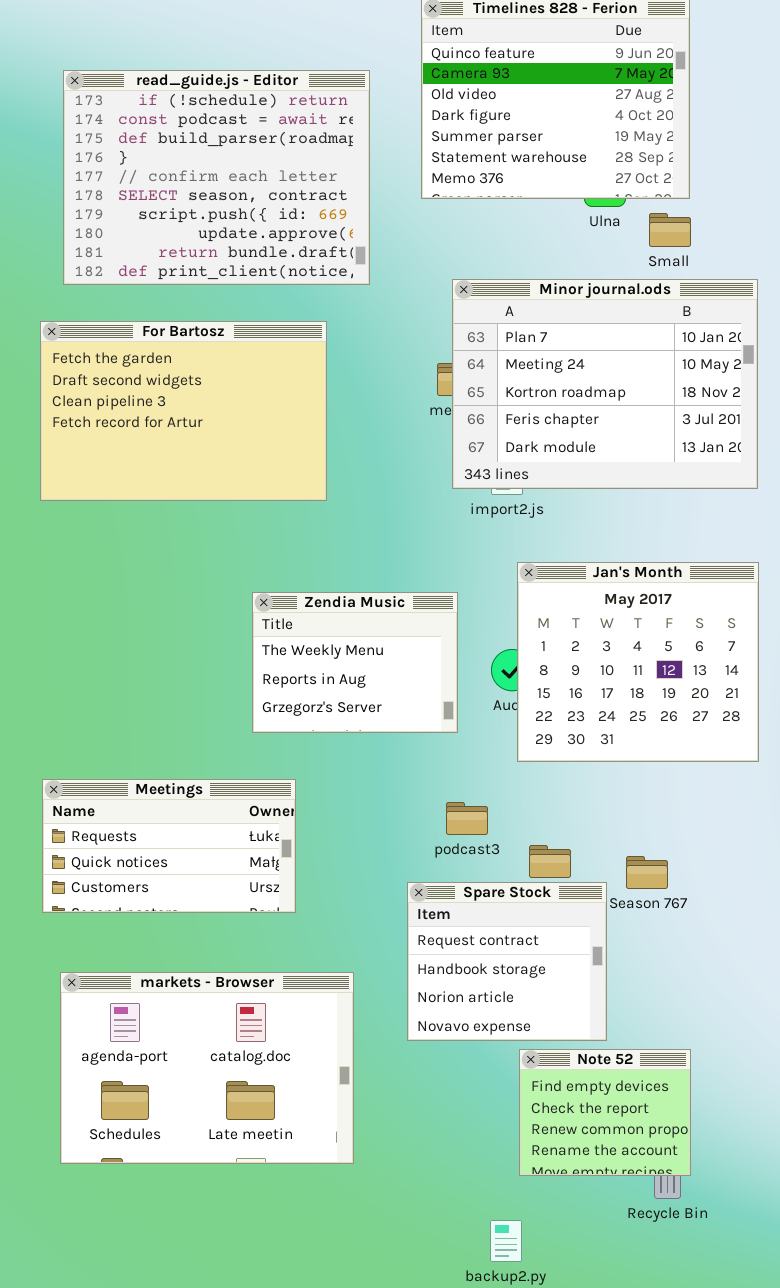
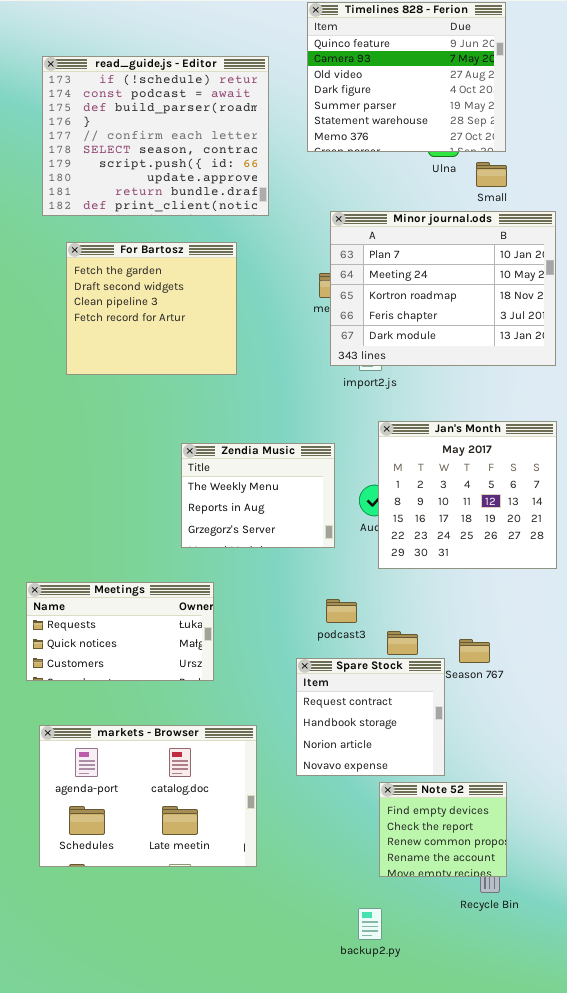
For Bartosz: [40,321,327,501] -> [66,242,237,375], resized

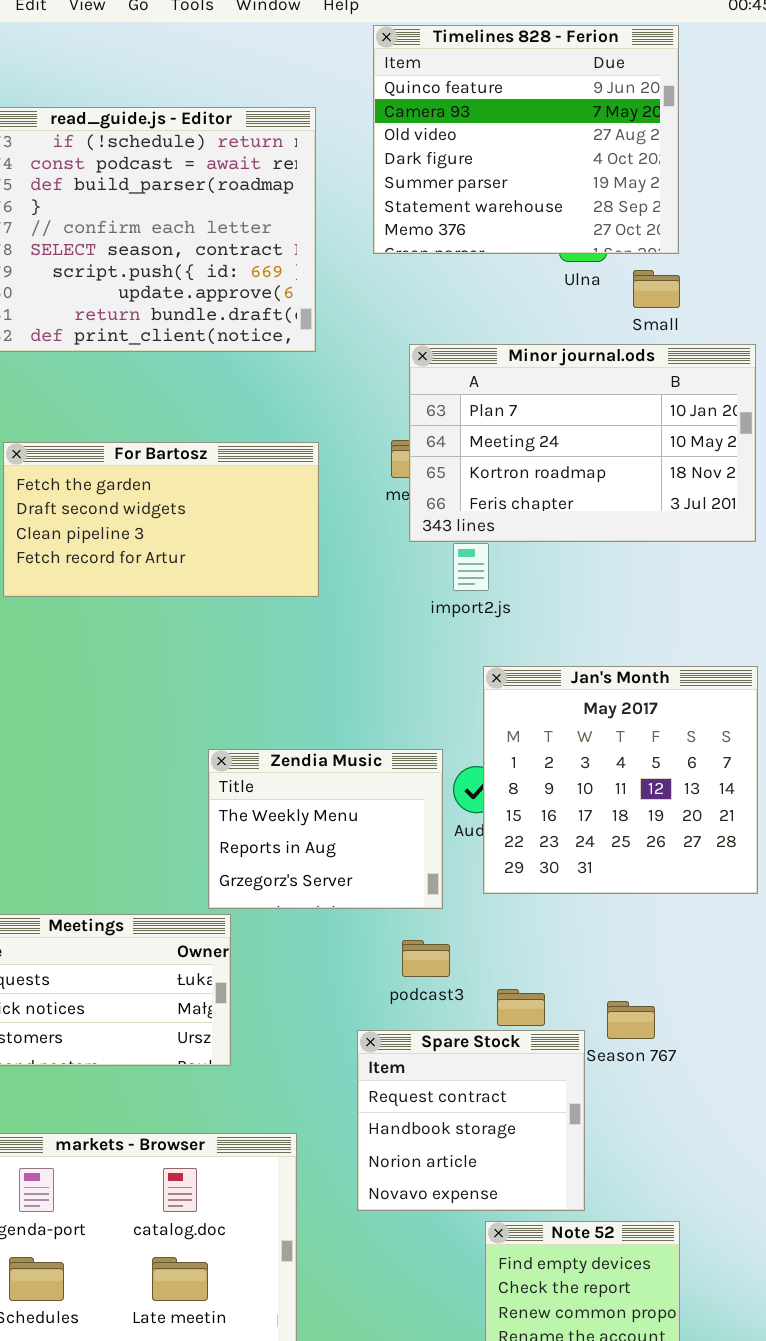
Minor journal.ods: [330,211,556,366] -> [409,344,756,542], resized
For Bartosz: [66,242,237,375] -> [3,442,319,597], resized
Zendia Music: [181,443,335,548] -> [208,749,443,909], moved

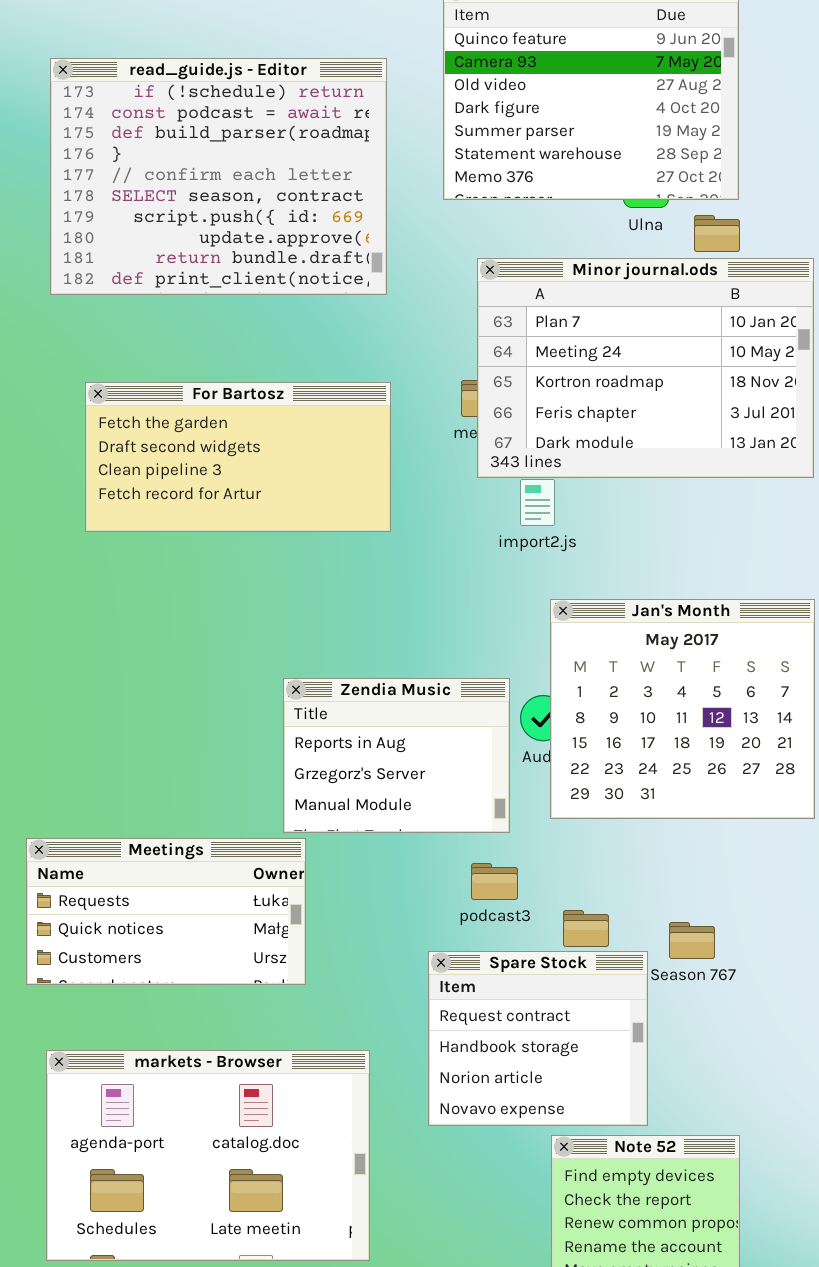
Minor journal.ods: [409,344,756,542] -> [477,258,814,478], resized
Zendia Music: [208,749,443,909] -> [283,678,510,833], scrolled down 1 row

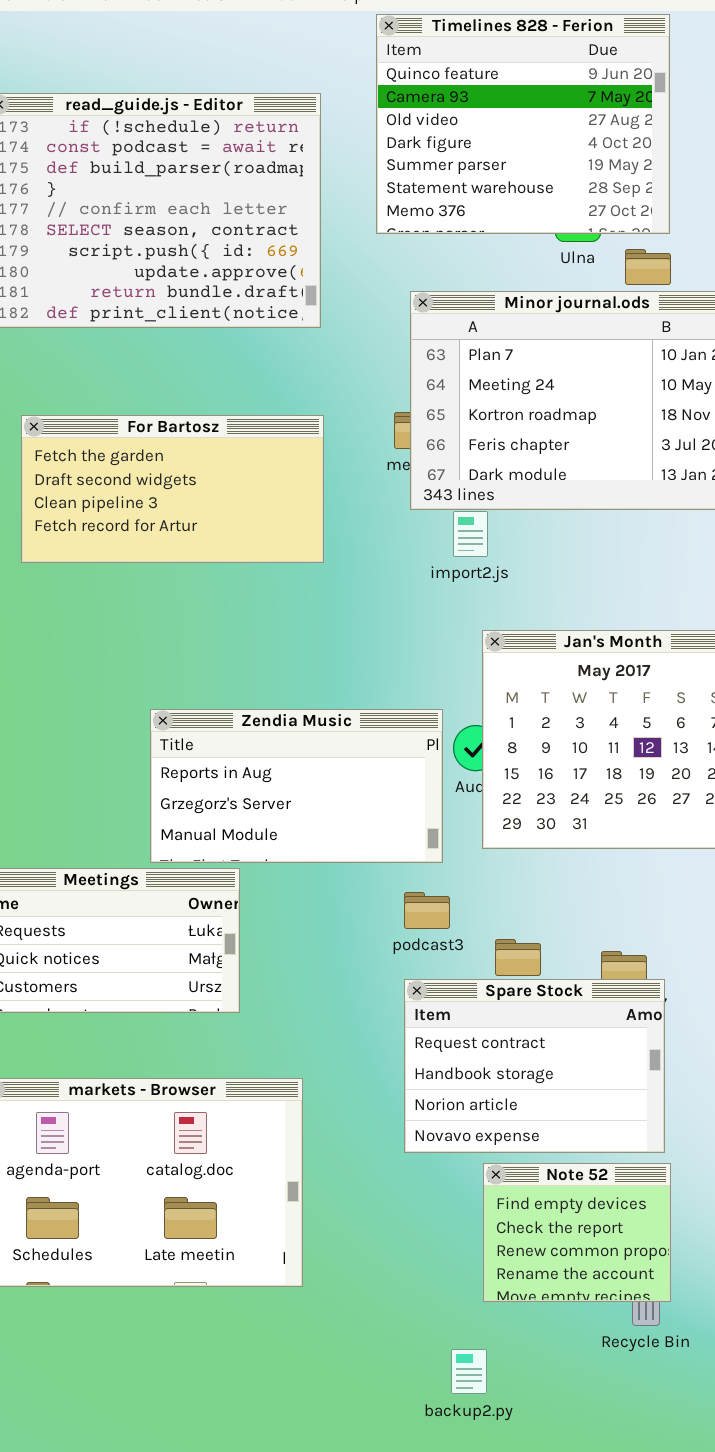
Zendia Music: [283,678,510,833] -> [150,709,443,863], resized
Spare Stock: [428,951,648,1126] -> [404,979,665,1153], moved, resized

